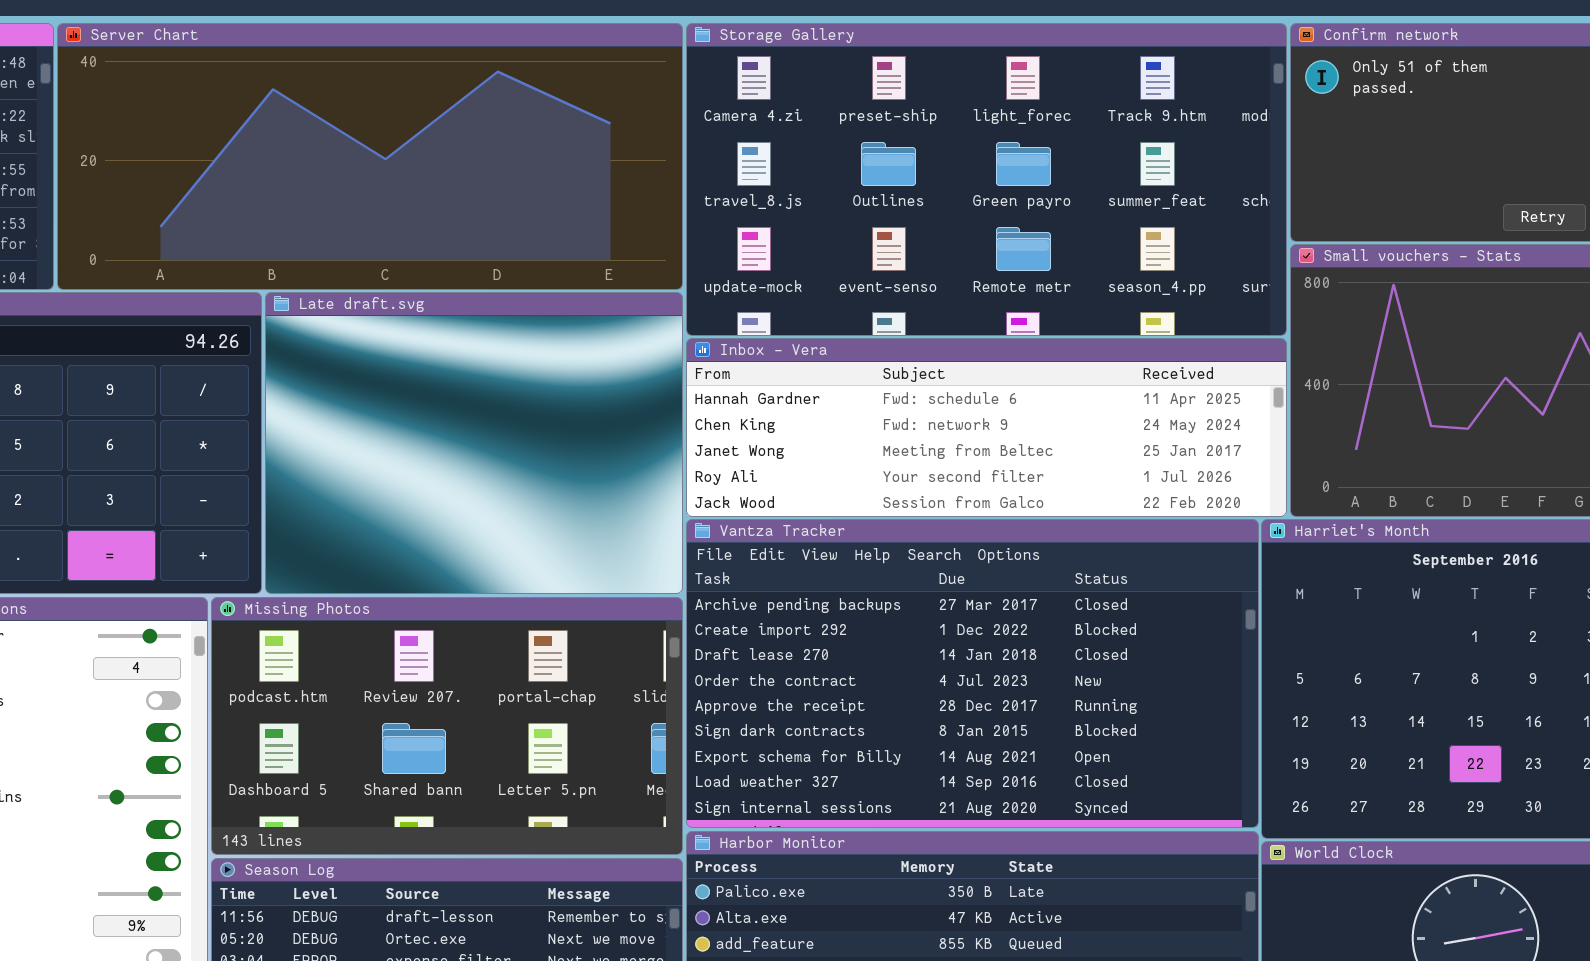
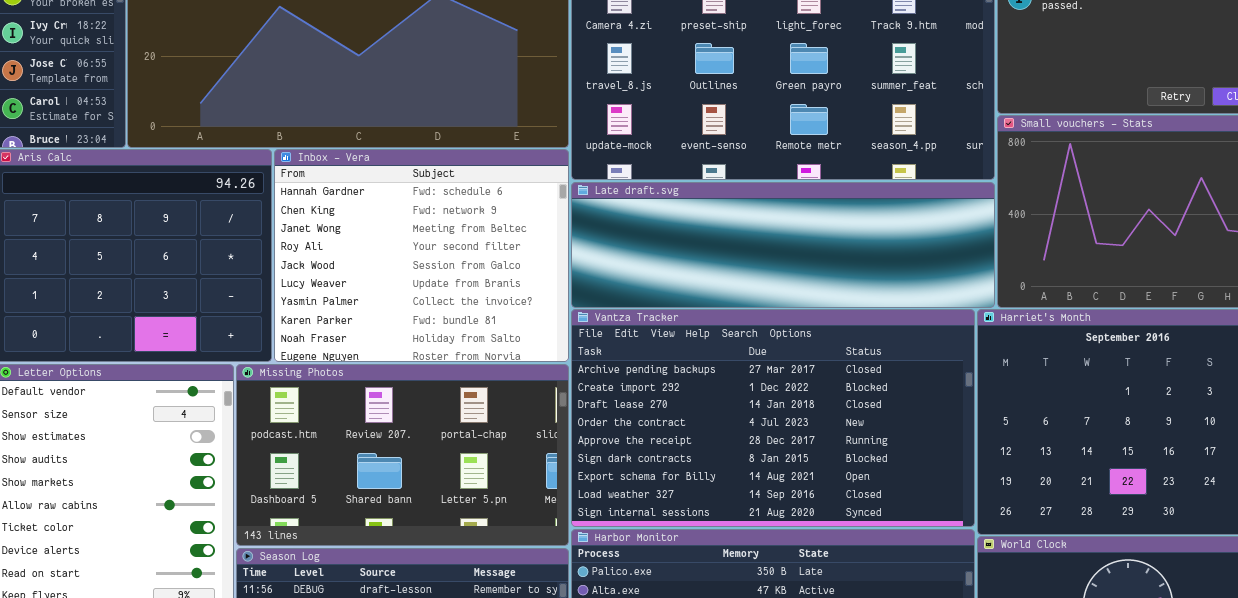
Late draft.svg: [265,292,683,594] -> [571,182,995,308], moved, resized
Inbox - Vera: [686,338,1287,517] -> [274,149,569,362], moved, resized

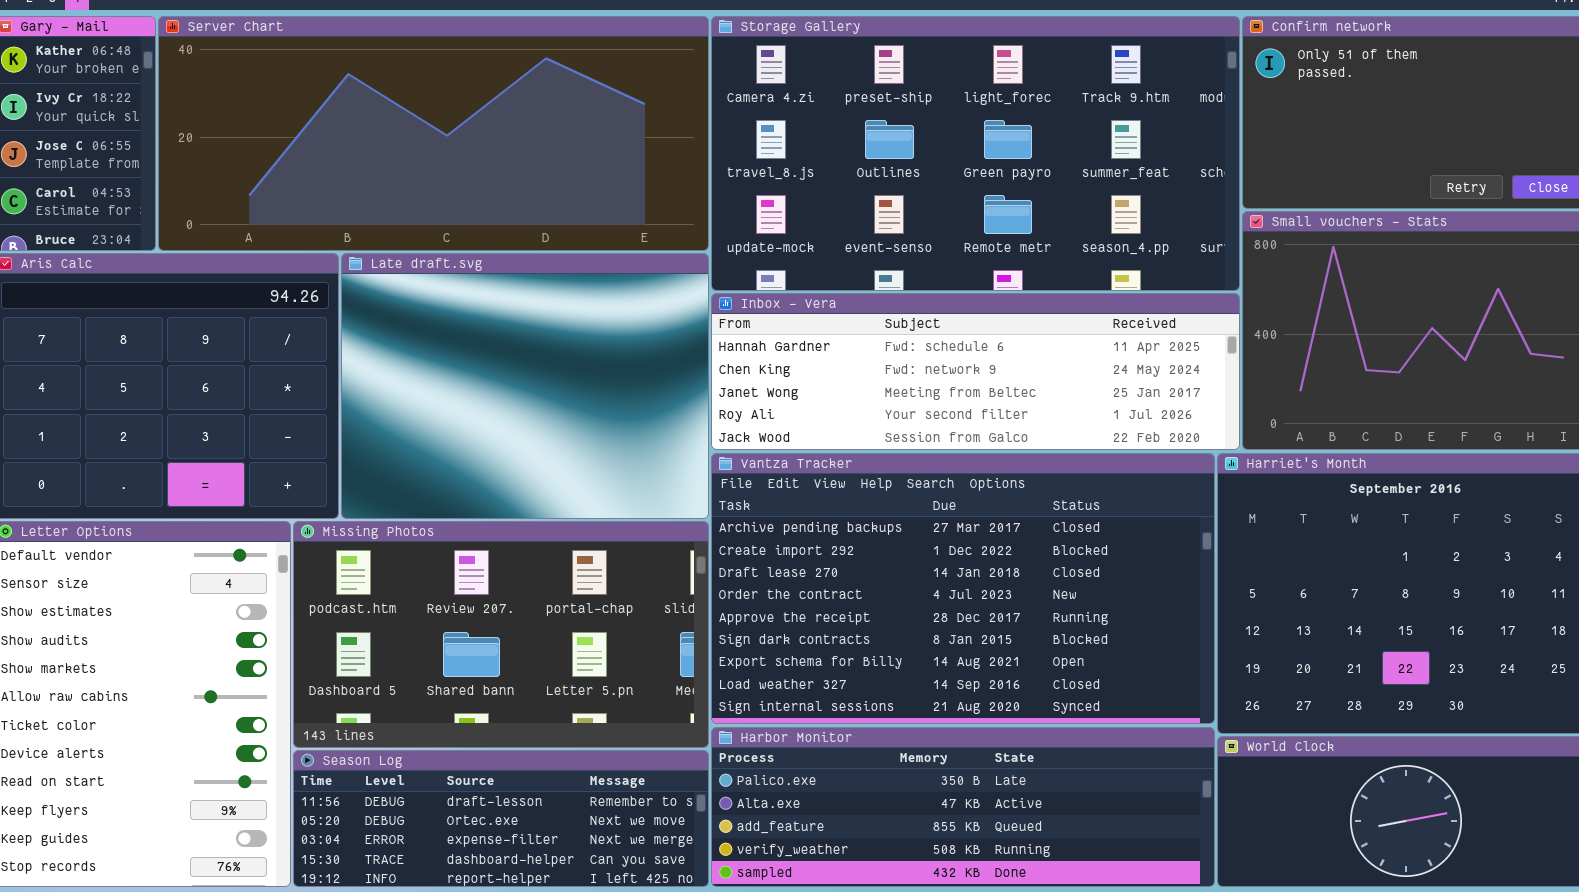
Inbox - Vera: [274,149,569,362] -> [711,293,1240,450], moved, resized
Late draft.svg: [571,182,995,308] -> [341,253,709,519], moved, resized

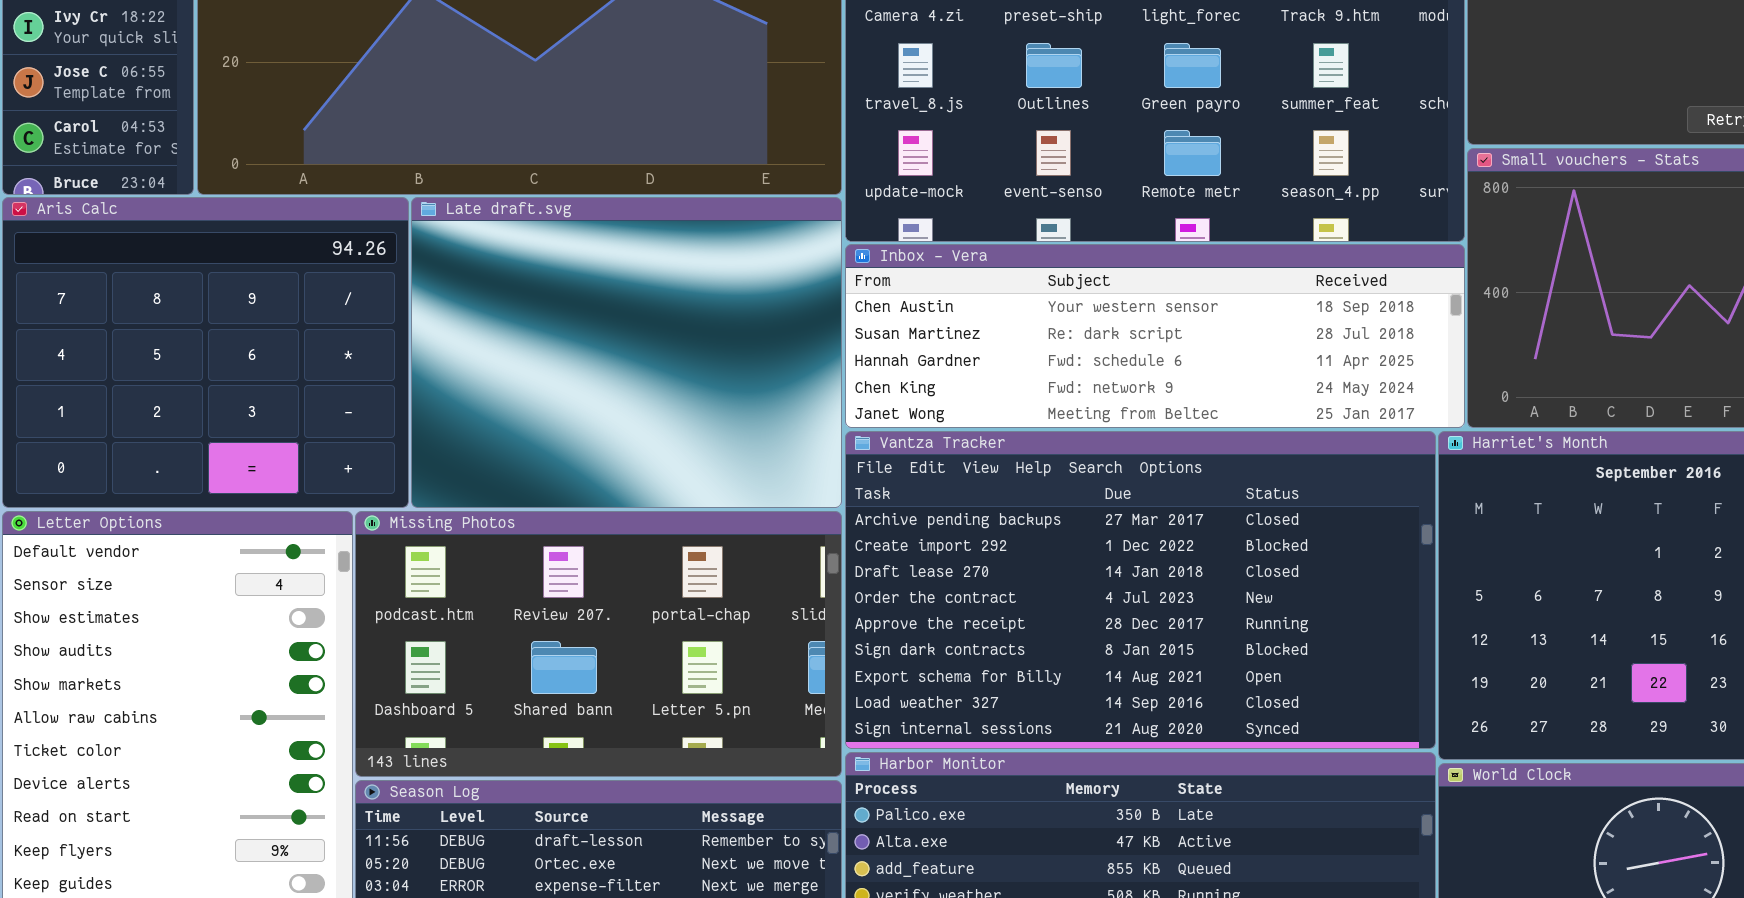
Inbox - Vera: [711,293,1240,450] -> [845,244,1465,428], scrolled up 2 rows

